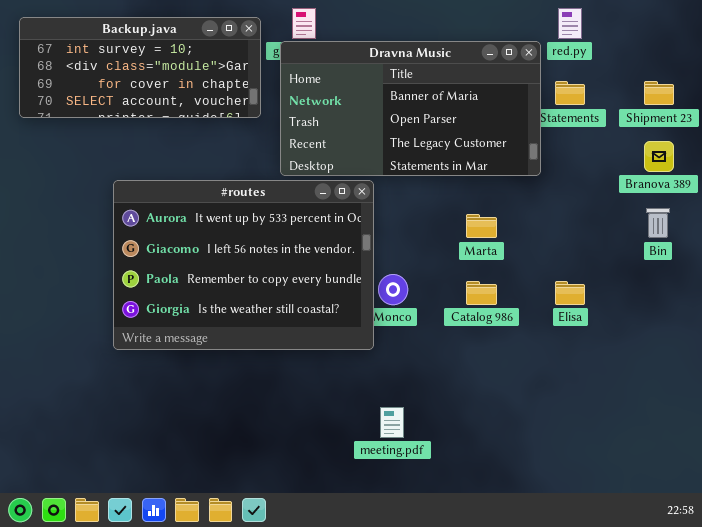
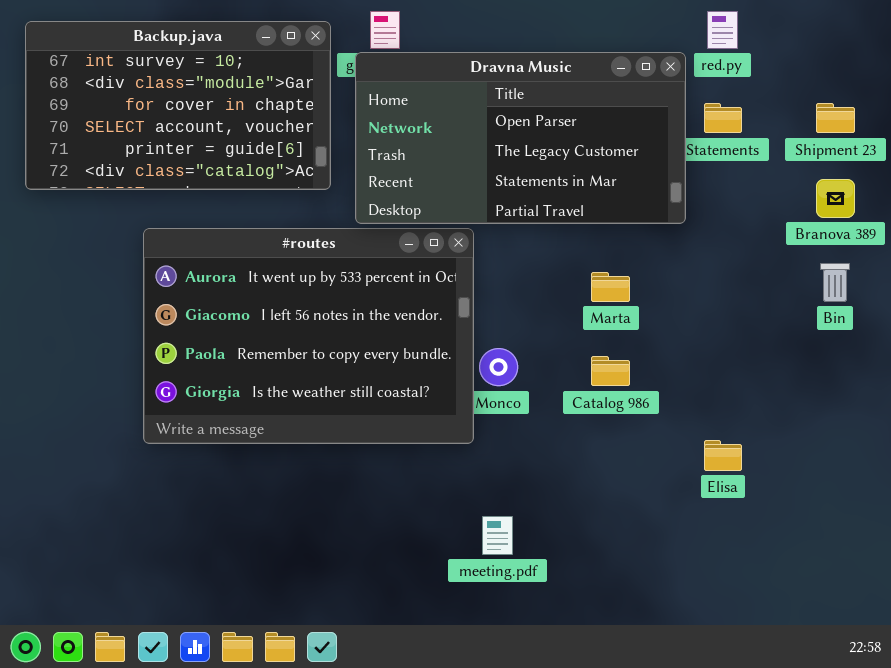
Backup.java: [19,17,261,118] -> [25,21,331,190], resized
Dravna Music: [280,41,541,176] -> [355,52,686,224], scrolled down 1 row
Elisa: [555,281,585,305] -> [704,440,742,471], moved

